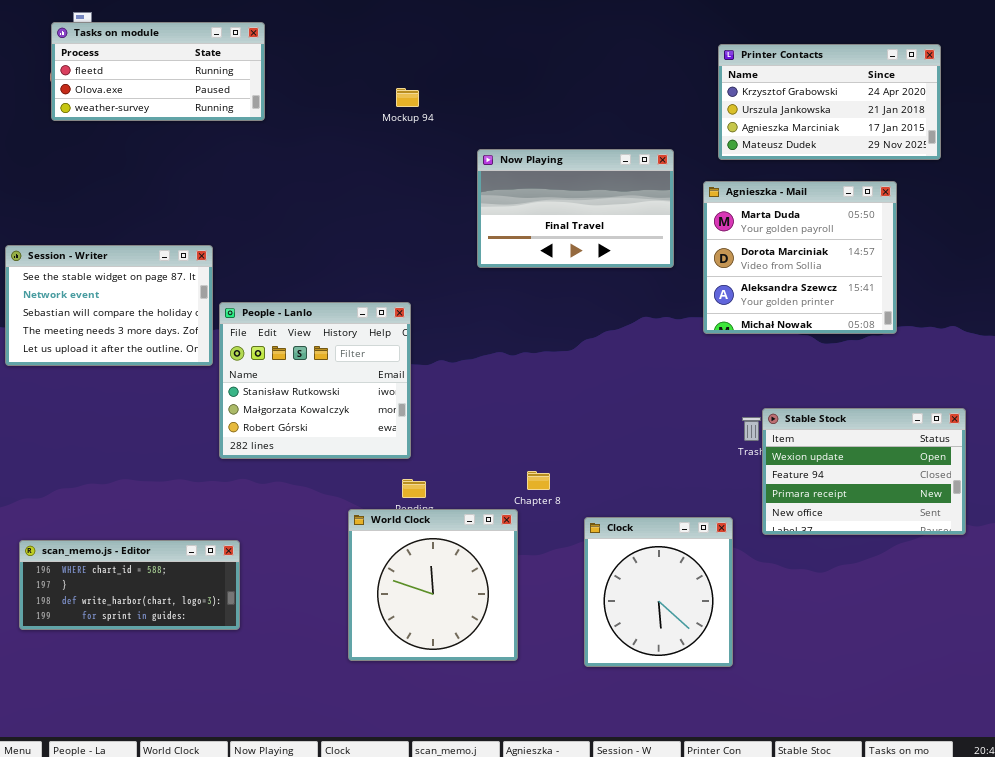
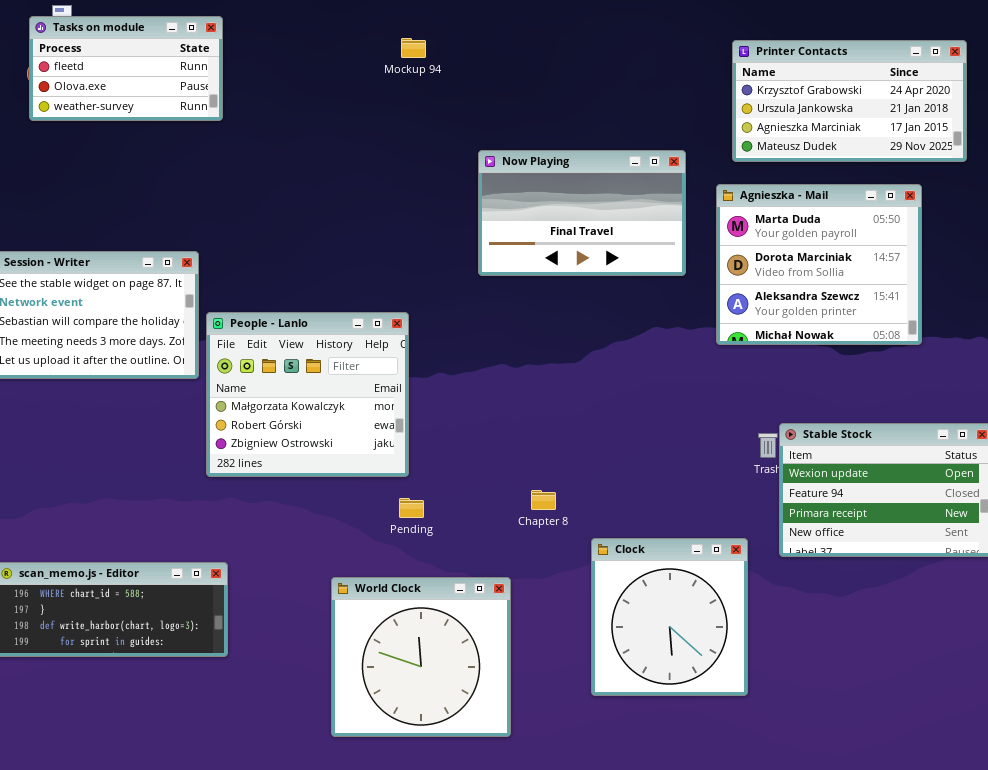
Tasks on module: [51,22,265,121] -> [29,16,223,121], resized
Mockup 94: [396,88,419,107] -> [401,38,426,58], moved
People - Lanlo: [219,302,411,459] -> [206,312,409,477], scrolled down 1 row
World Clock: [348,509,518,661] -> [331,577,511,737], moved

